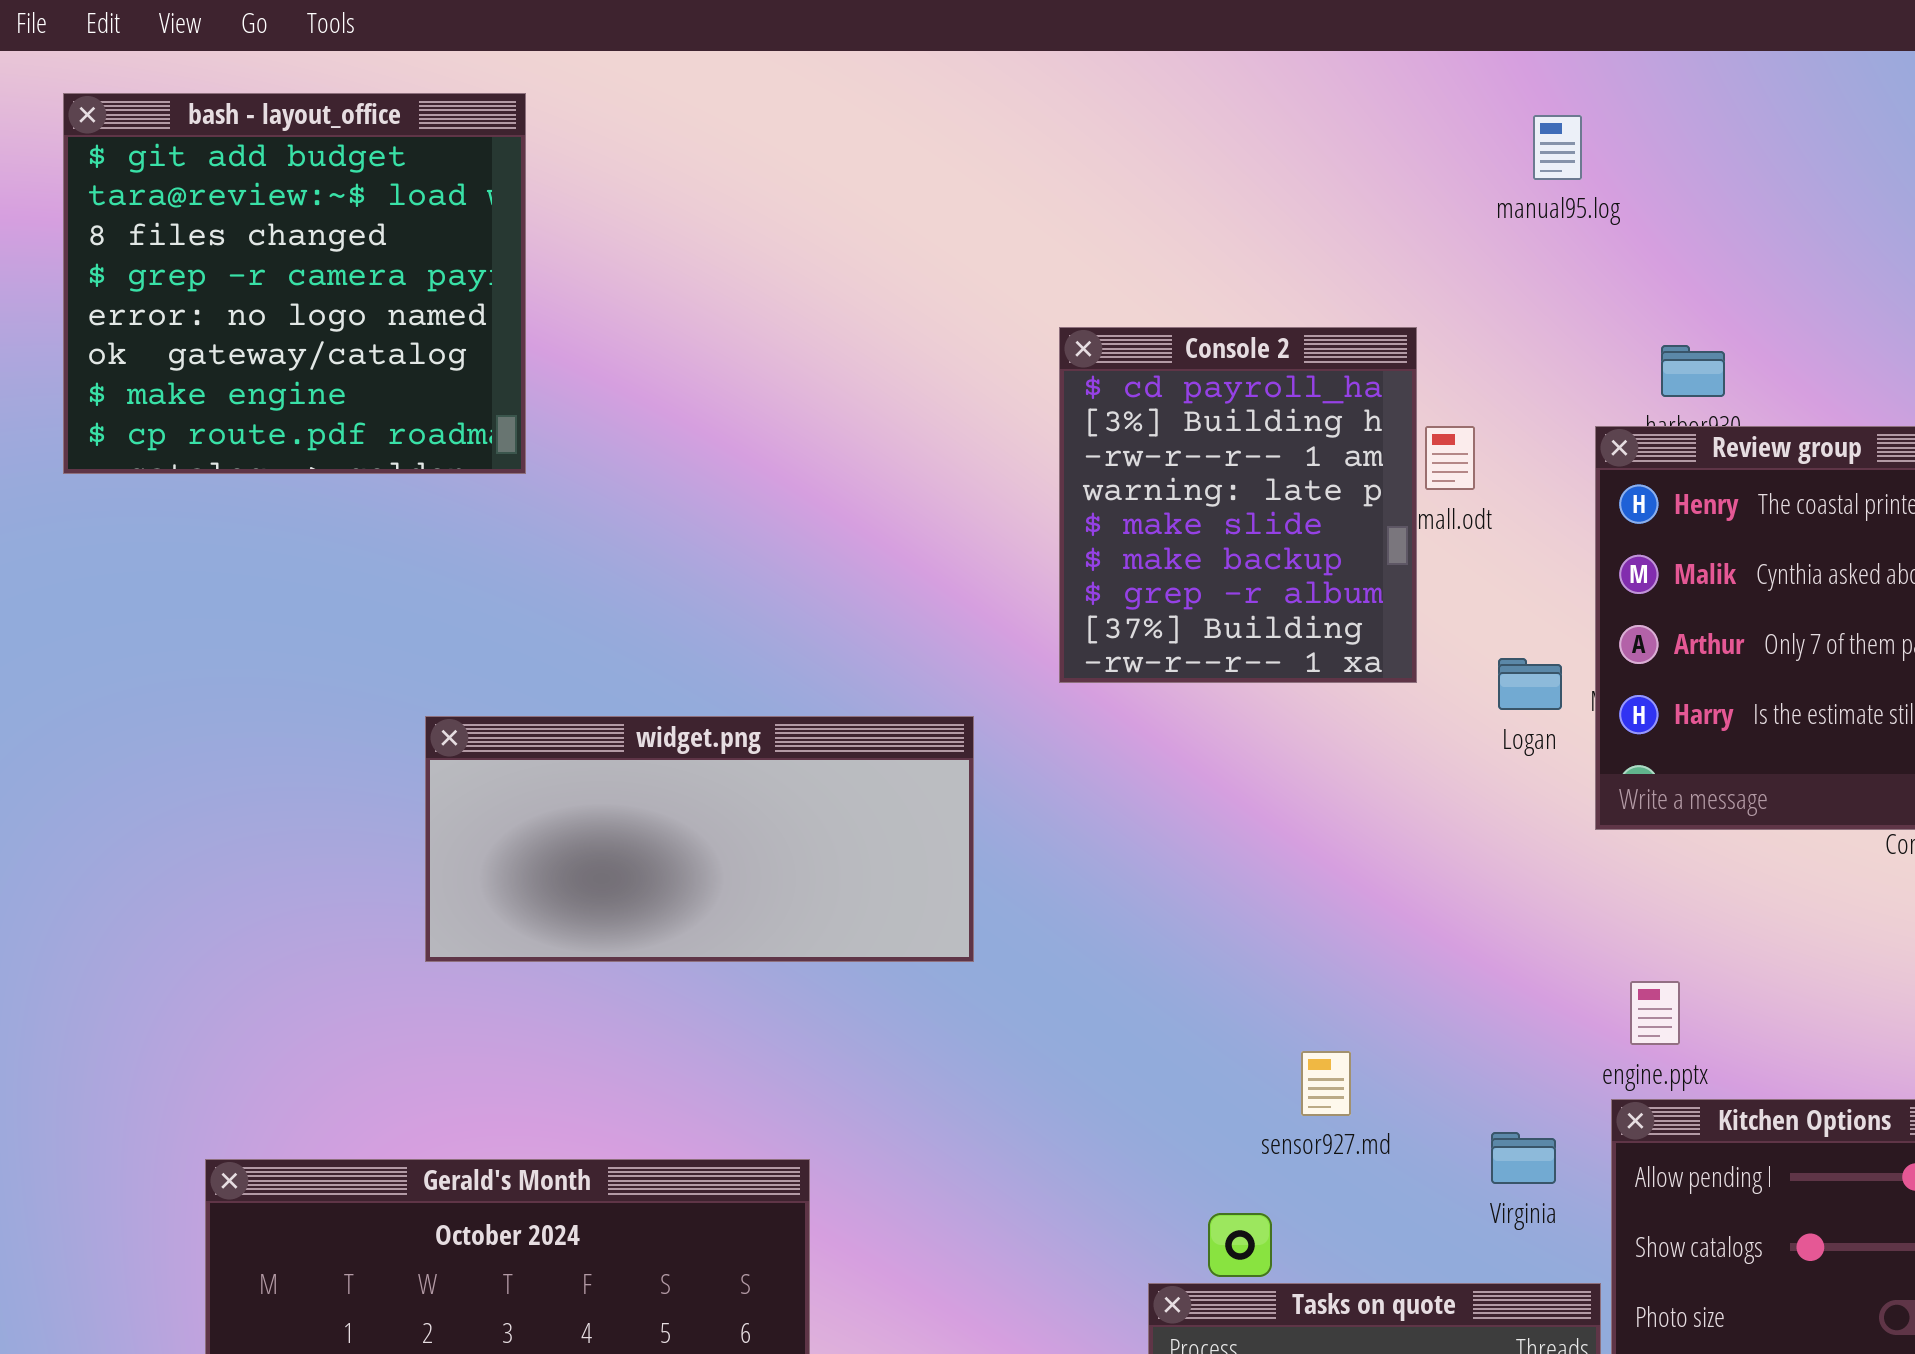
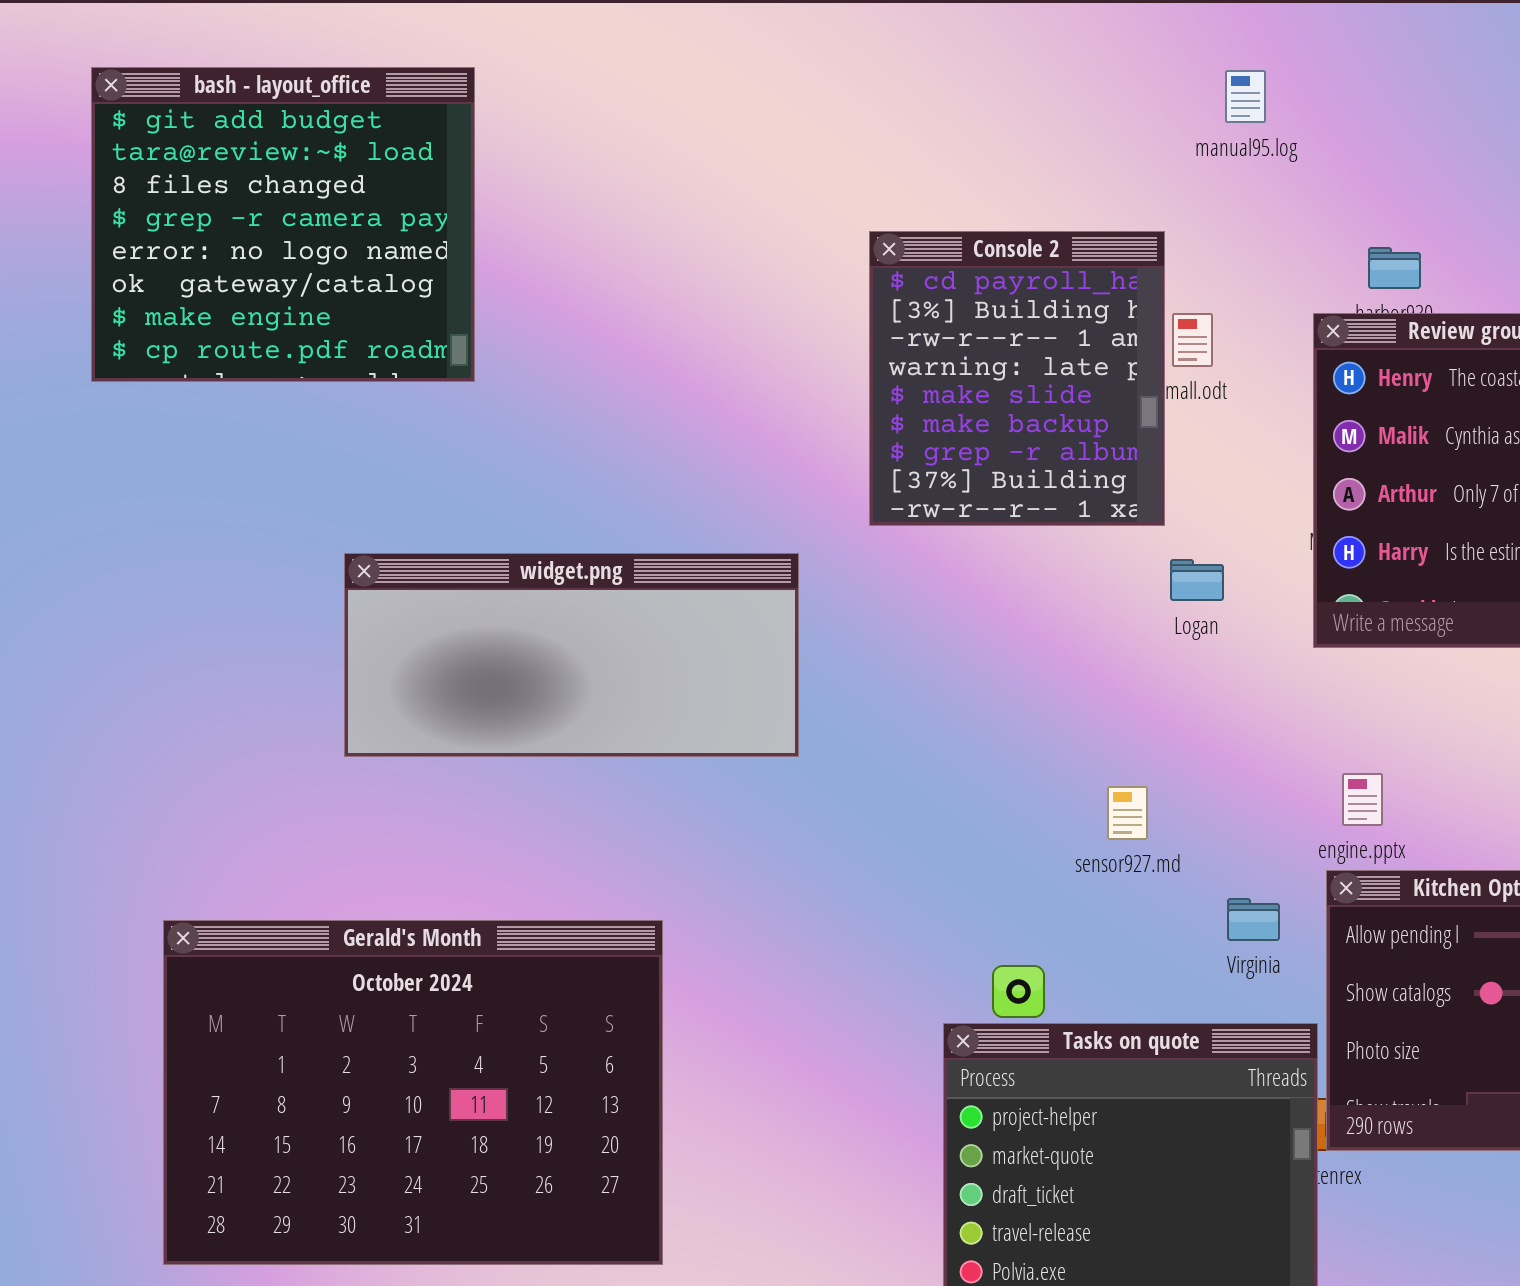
bash - layout_office: [63,93,526,474] -> [91,67,475,382], moved
manual95.log: [1533,115,1582,180] -> [1225,70,1266,123], moved
Logan: [1498,658,1562,710] -> [1170,559,1224,601], moved
sensor927.md: [1301,1051,1351,1116] -> [1107,786,1148,840], moved

